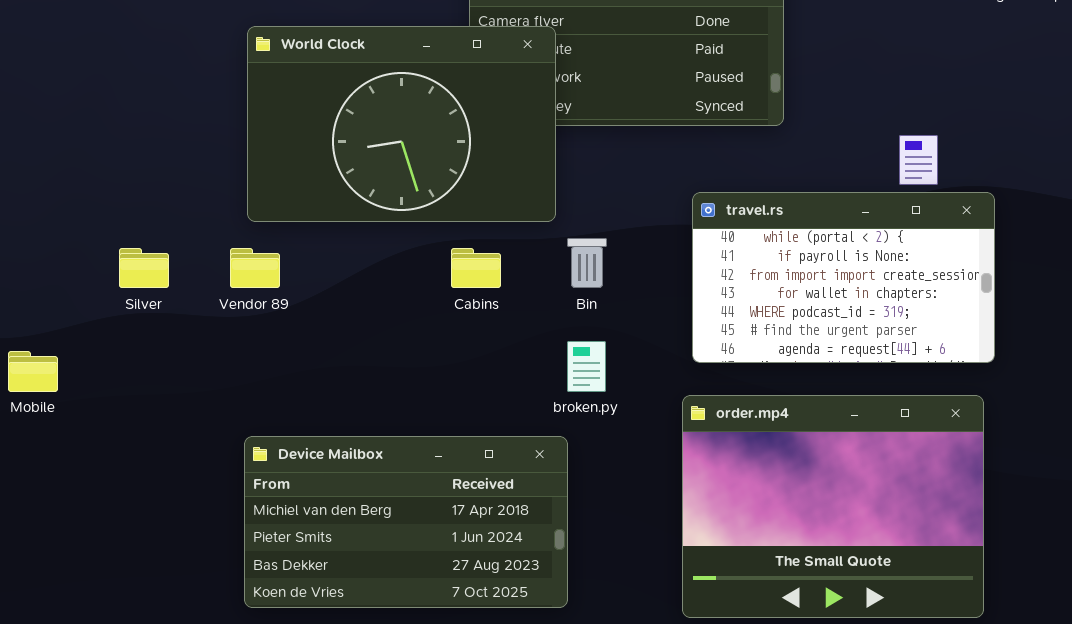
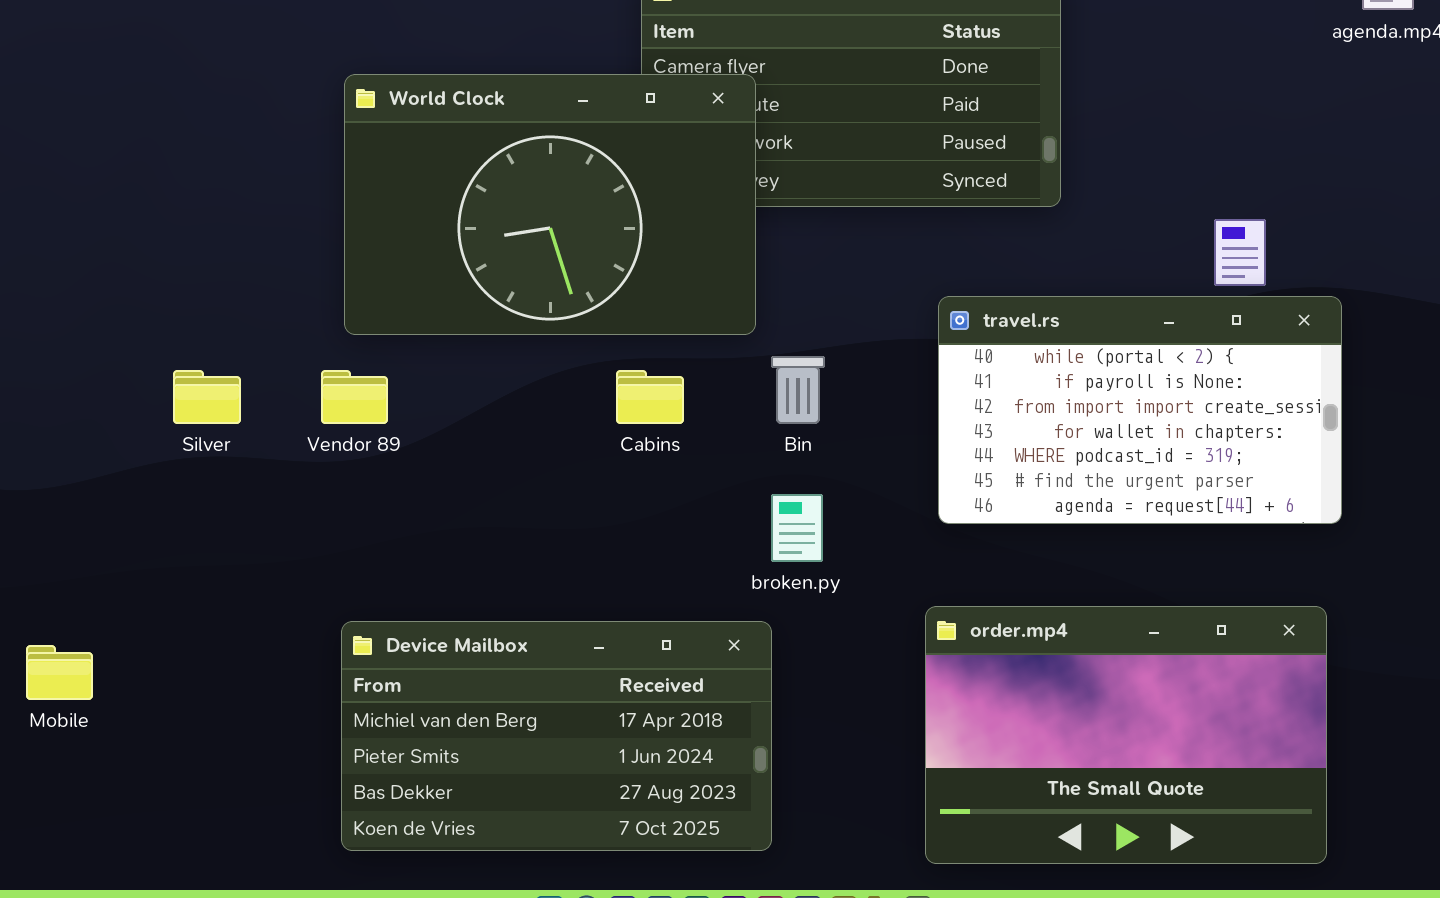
Mobile: [8,351,58,392] -> [26,645,93,700], moved
order.mp4: [682,395,984,618] -> [925,606,1327,864], resized

